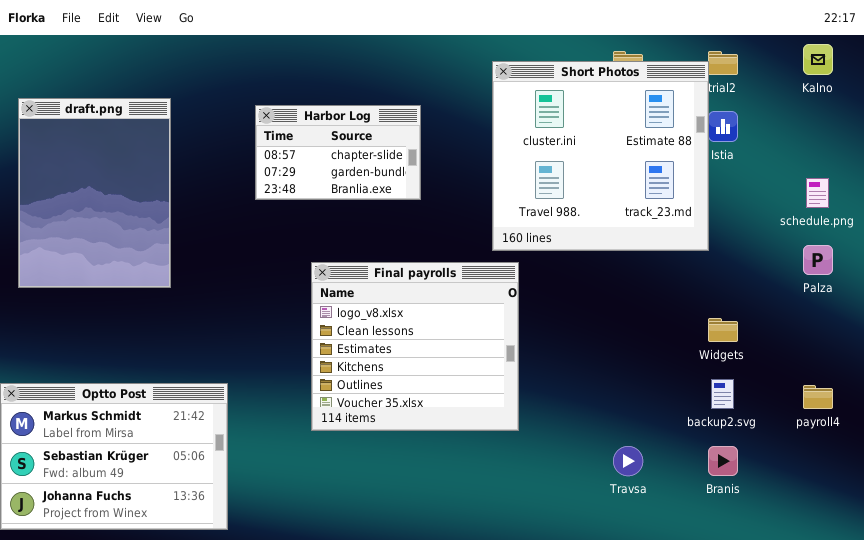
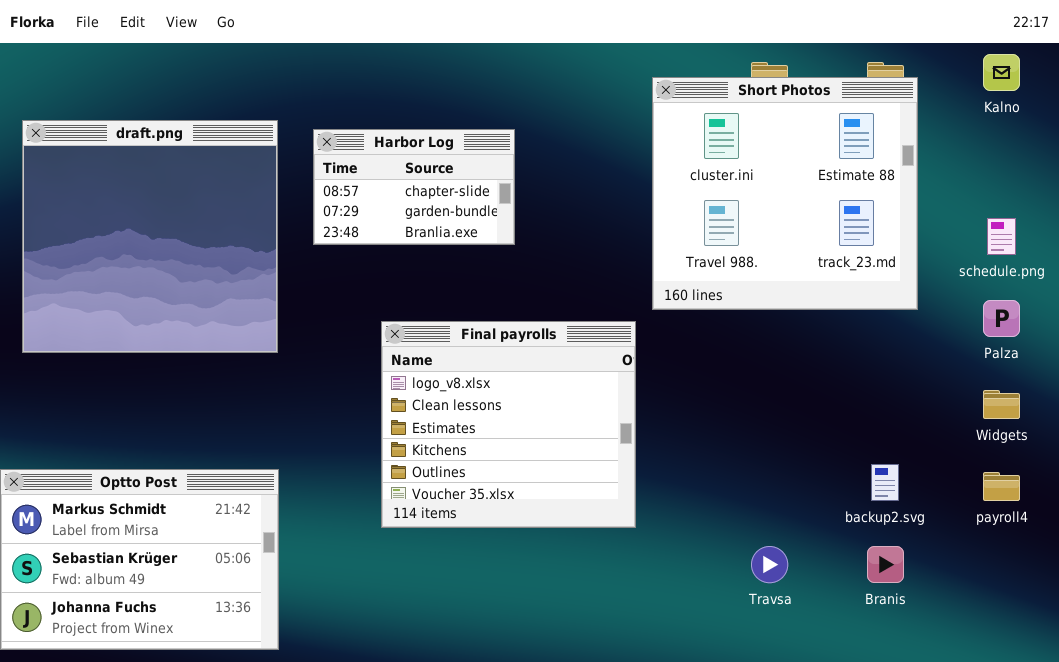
Short Photos: [492,61,709,251] -> [652,77,918,310], moved
draft.png: [18,98,171,288] -> [22,120,278,353], resized
Widgets: [708,318,738,342] -> [983,390,1020,419], moved

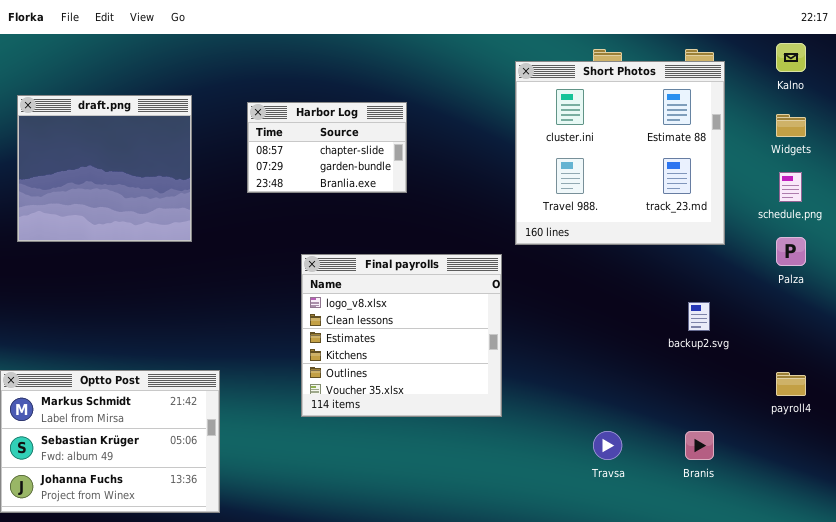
draft.png: [22,120,278,353] -> [17,95,192,242], resized
Widgets: [983,390,1020,419] -> [776,114,806,137], moved
backup2.svg: [871,464,899,501] -> [688,302,710,331], moved

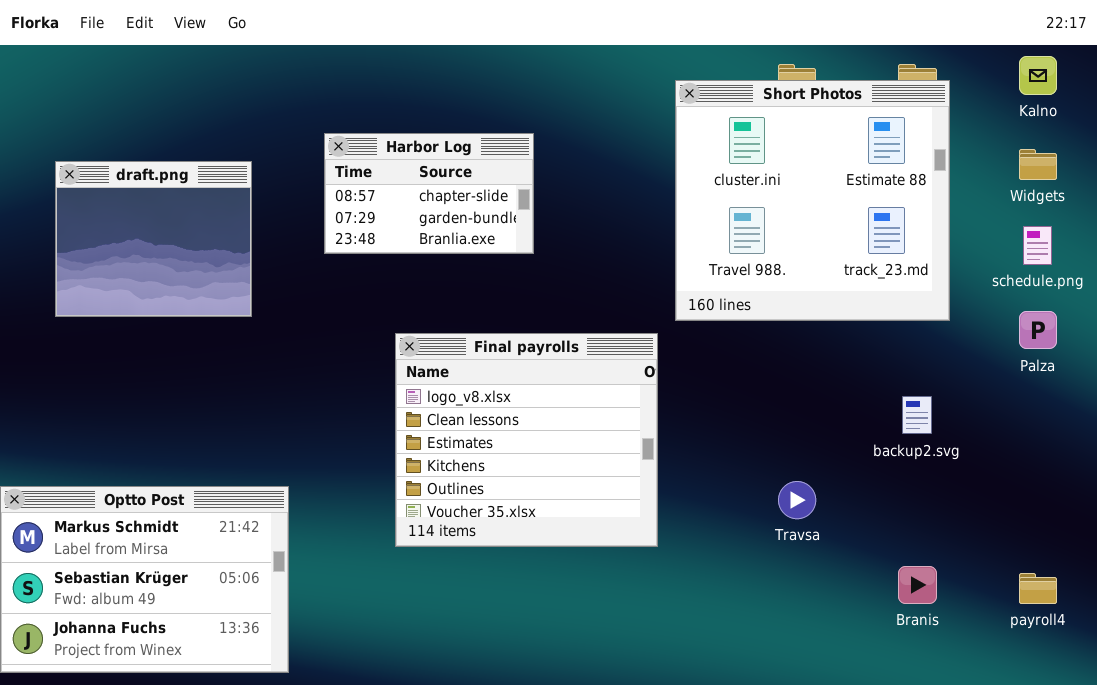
draft.png: [17,95,192,242] -> [55,161,252,317], resized
payroll4: [776,372,806,396] -> [1019,573,1057,604], moved
Travsa: [593,431,622,460] -> [778,481,816,519], moved

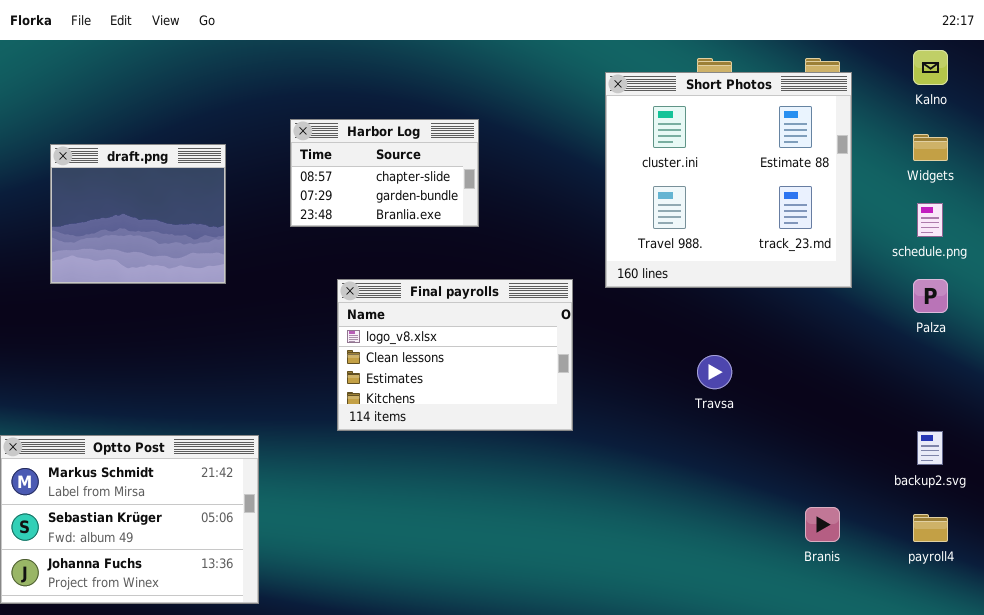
Final payrolls: [395,333,658,547] -> [337,279,573,431], moved, resized
backup2.svg: [902,396,932,434] -> [917,431,943,465], moved
Travsa: [778,481,816,519] -> [697,355,732,389], moved

